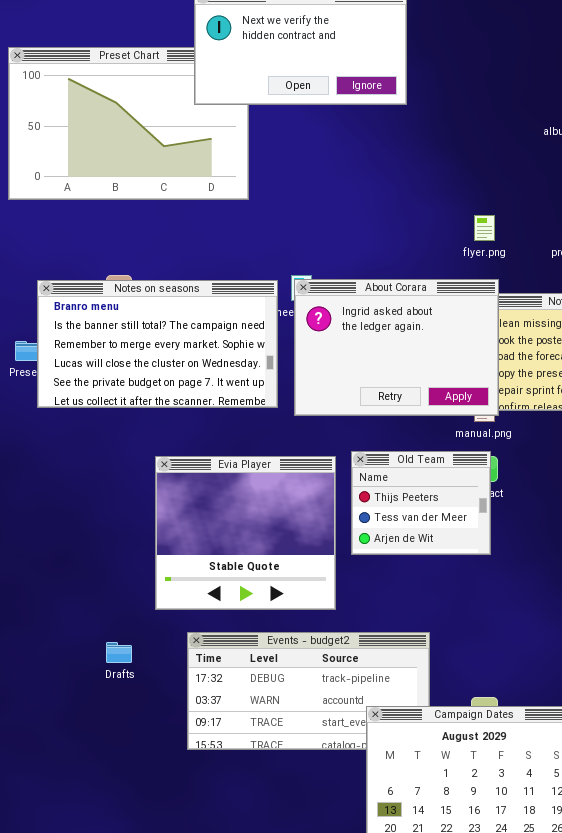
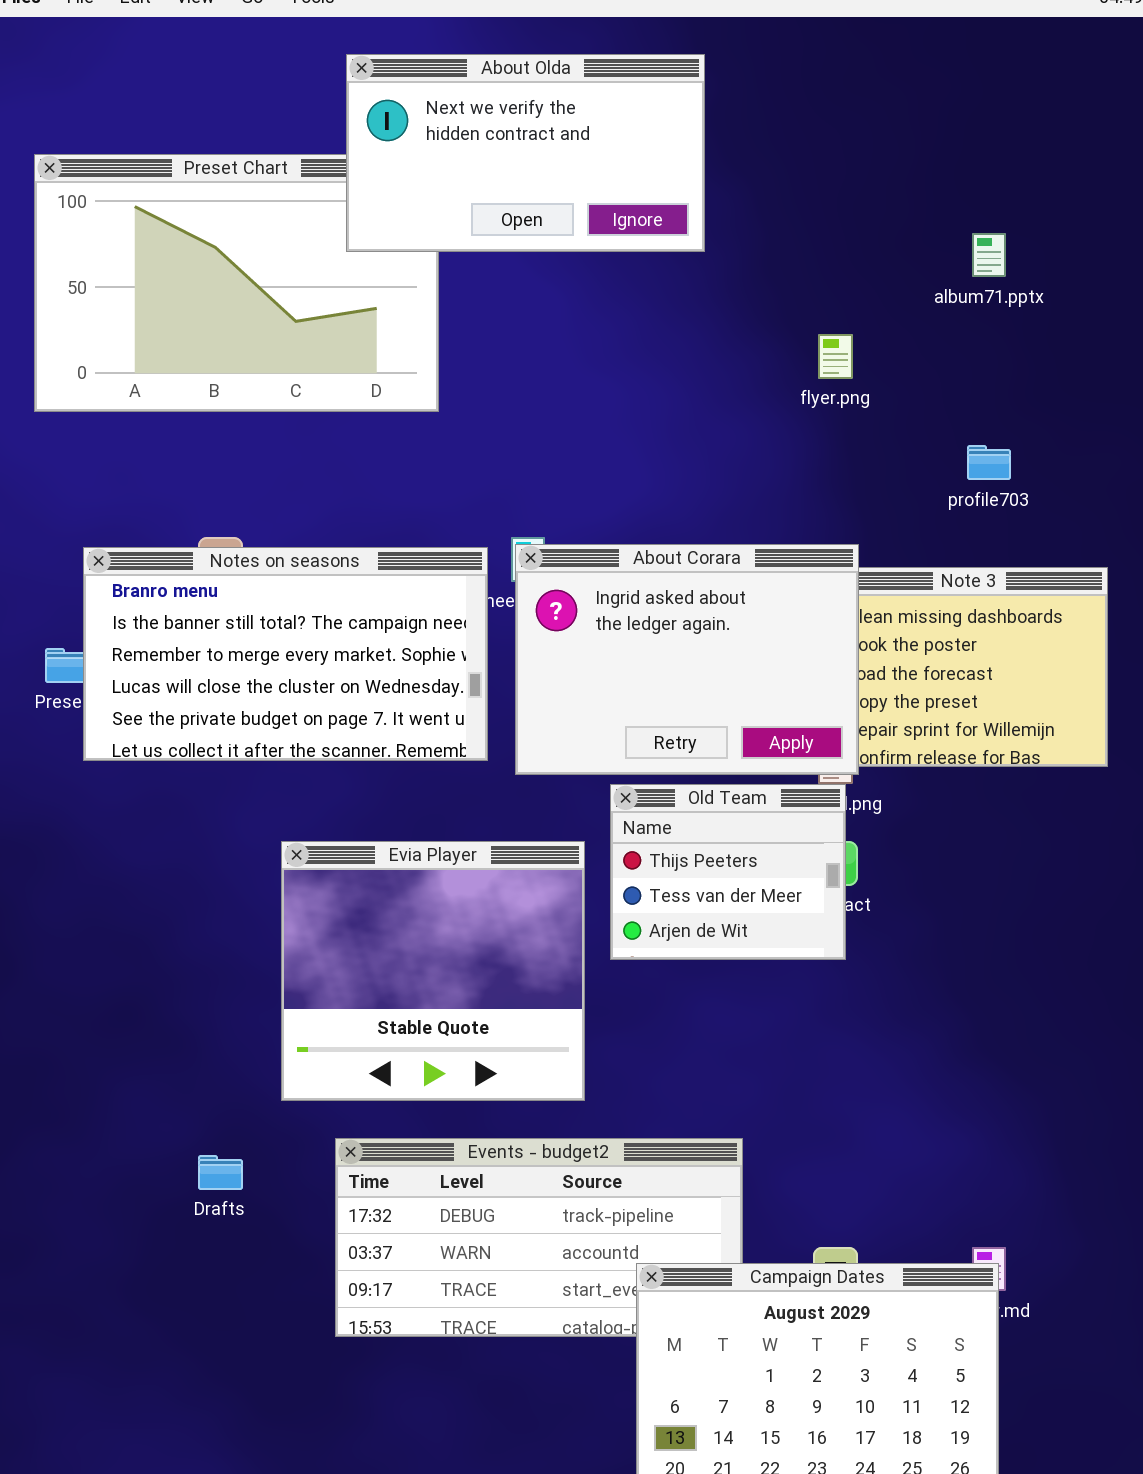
flyer.png: [474,215,495,241] -> [818,334,853,379], moved
Old Team: [351,451,491,555] -> [610,784,846,960], moved

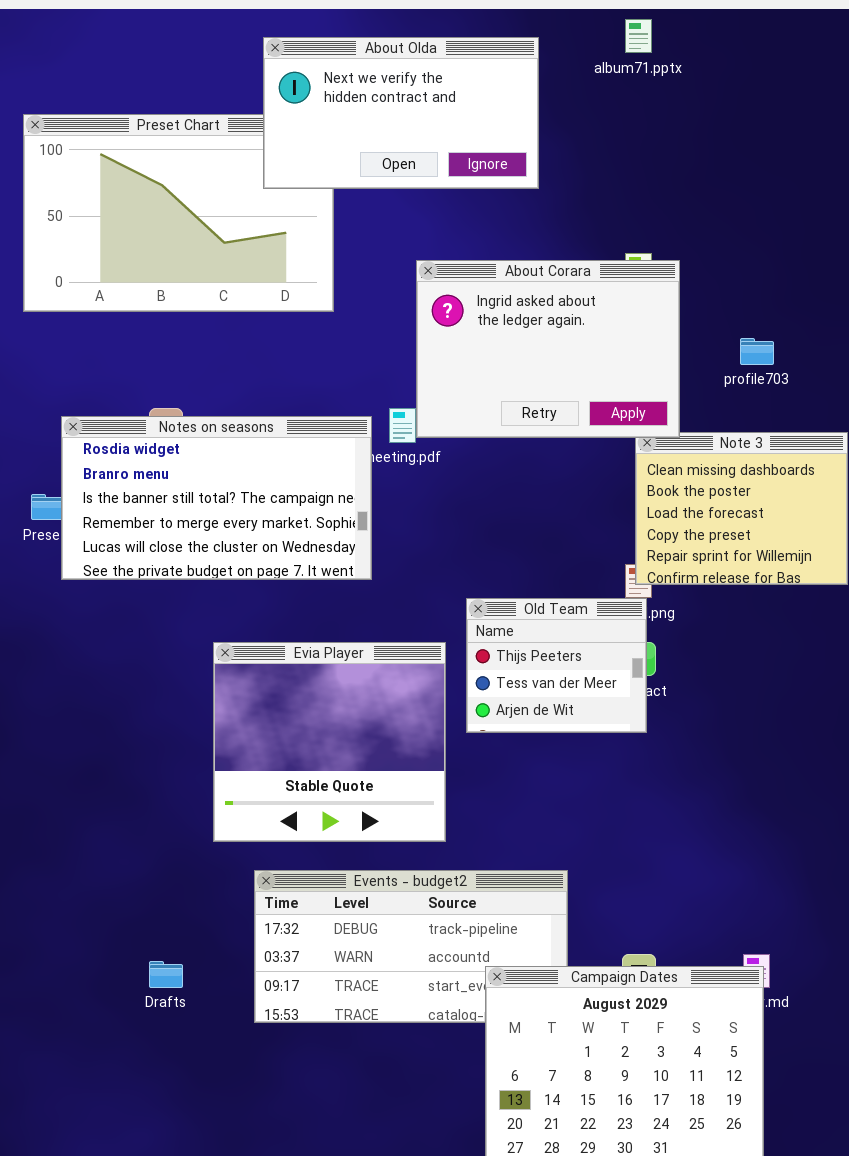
album71.pptx: [972,233,1006,277] -> [625,19,652,53], moved
About Corara: [515,544,859,775] -> [416,260,680,438], moved
Notes on seasons: [83,547,488,761] -> [61,416,372,580], scrolled up 1 row
Drafts: [198,1155,243,1190] -> [149,961,183,988], moved

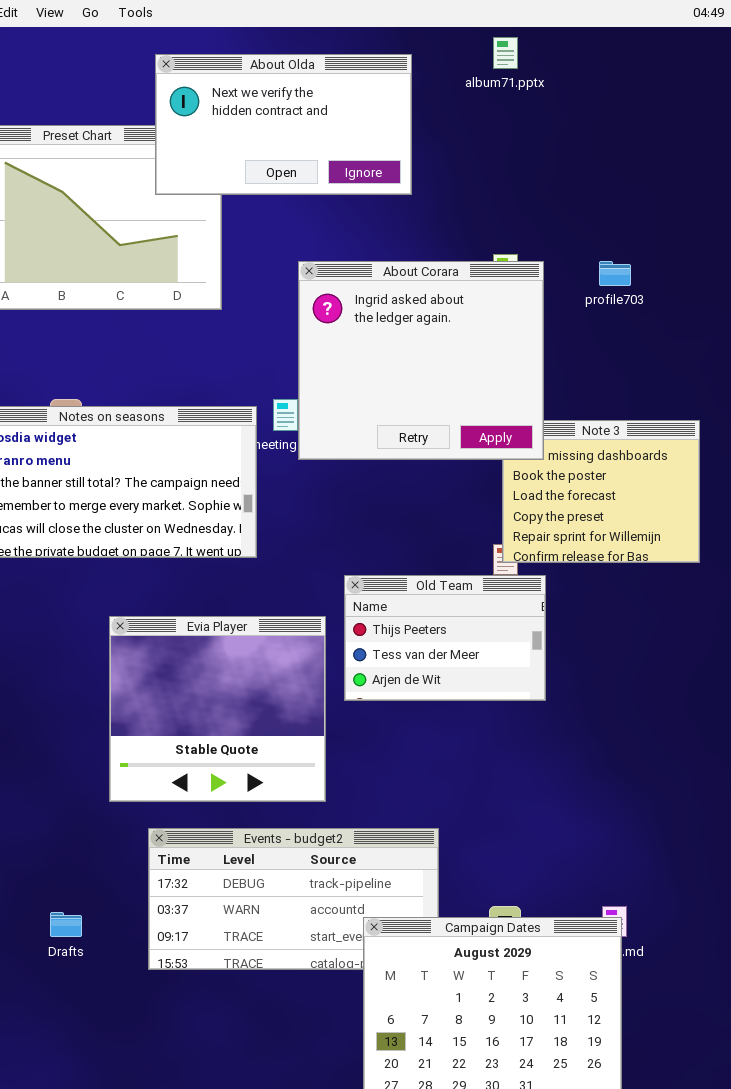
About Corara: [416,260,680,438] -> [298,261,544,460], resized
profile703: [740,338,774,365] -> [599,261,631,286], moved
Old Team: [466,598,647,733] -> [344,575,546,701], resized

